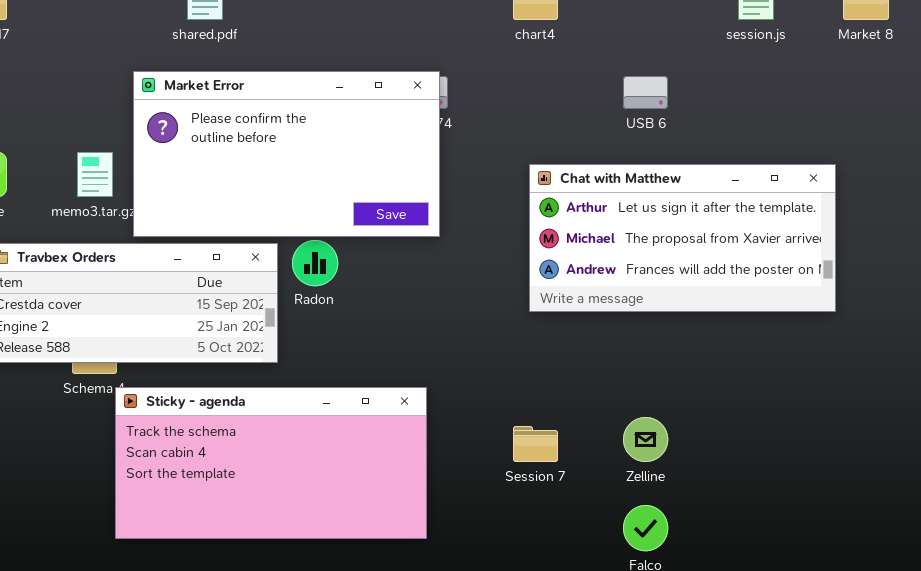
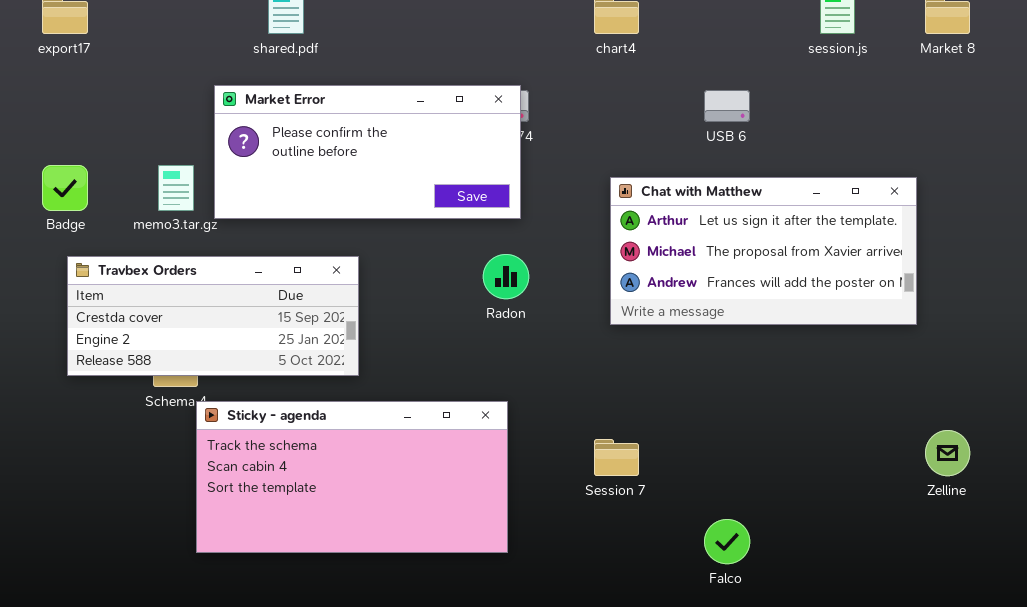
Market Error: [133,71,440,237] -> [214,85,521,219], resized
Radon: [292,240,338,286] -> [483,254,529,299], moved
Zelline: [623,417,668,462] -> [925,430,970,476], moved

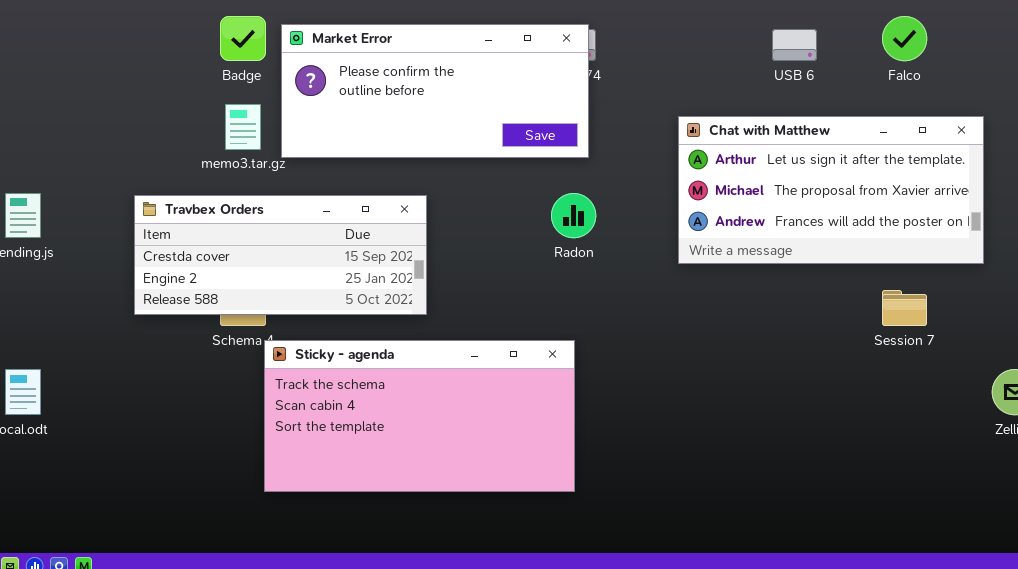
Badge: [42,165,88,211] -> [220,16,266,61], moved
Session 7: [594,439,639,476] -> [882,290,927,326], moved
Falco: [704,519,750,564] -> [882,16,927,61], moved

